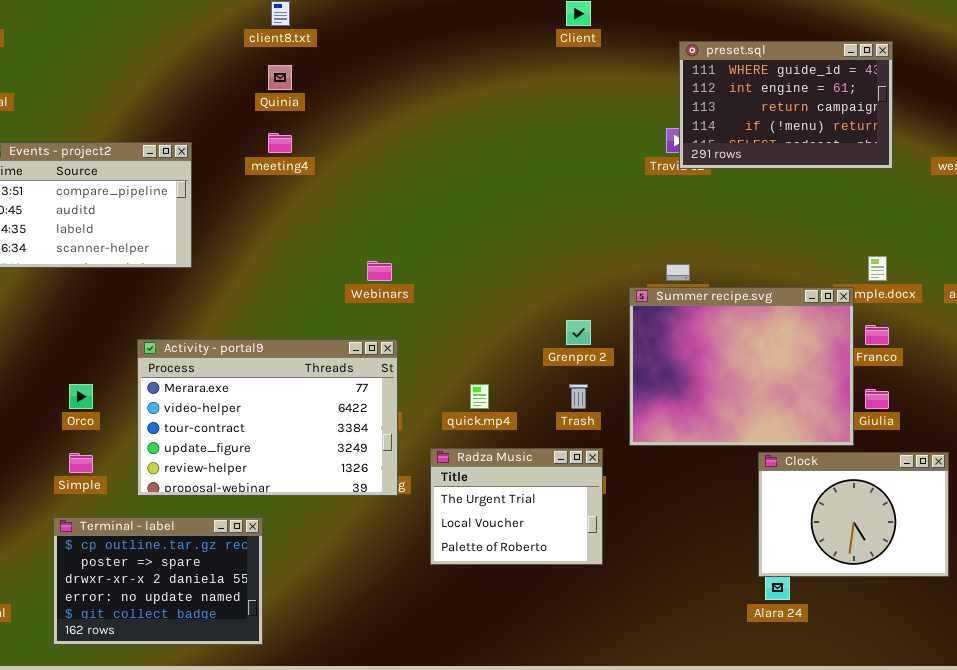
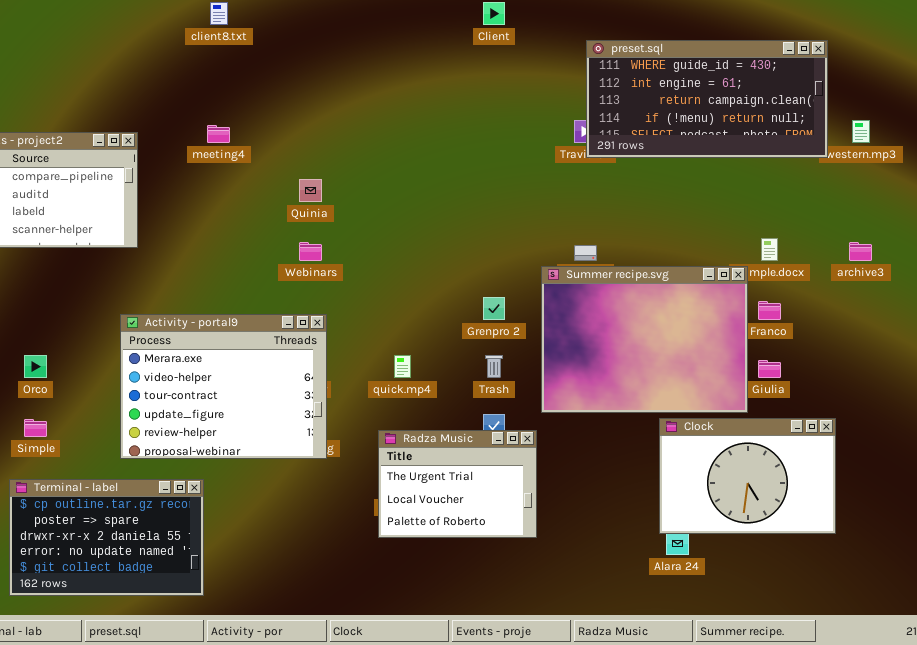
preset.sql: [679,41,893,169] -> [586,40,828,158], resized
Quinia: [268,65,292,90] -> [299,179,322,202], moved
Activity - portal9: [137,339,398,496] -> [120,314,327,459], resized
Radza Music: [430,448,603,565] -> [378,430,537,538], moved

